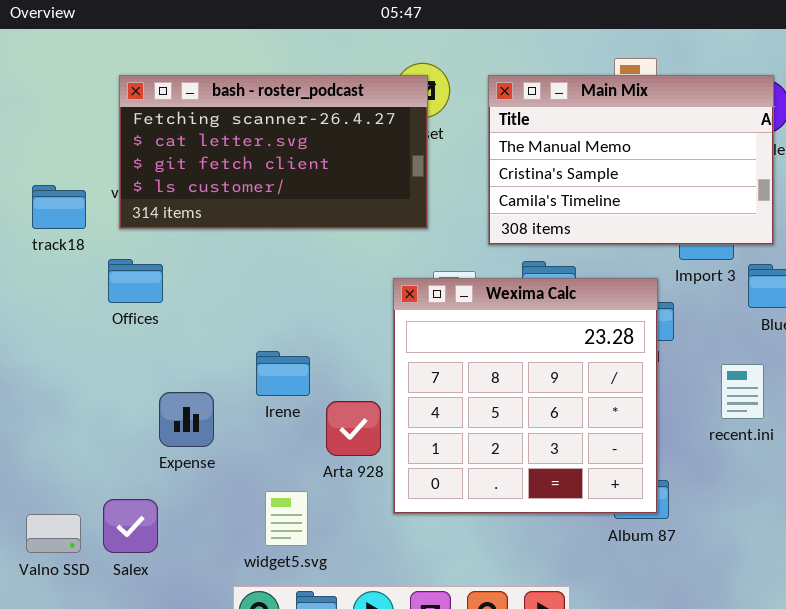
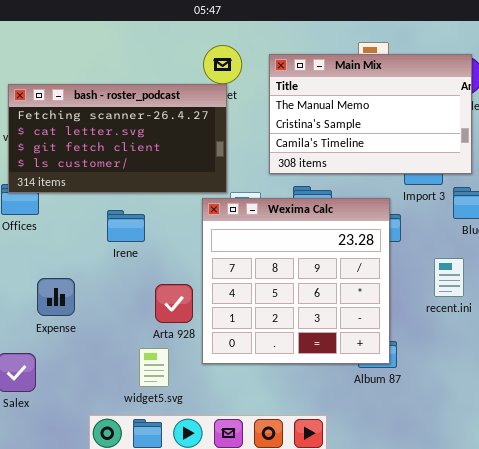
bash - roster_podcast: [119,75,428,229] -> [8,84,227,193], moved
Irene: [256,351,310,396] -> [107,210,145,242], moved
widget5.svg: [265,491,308,546] -> [139,348,169,387], moved

